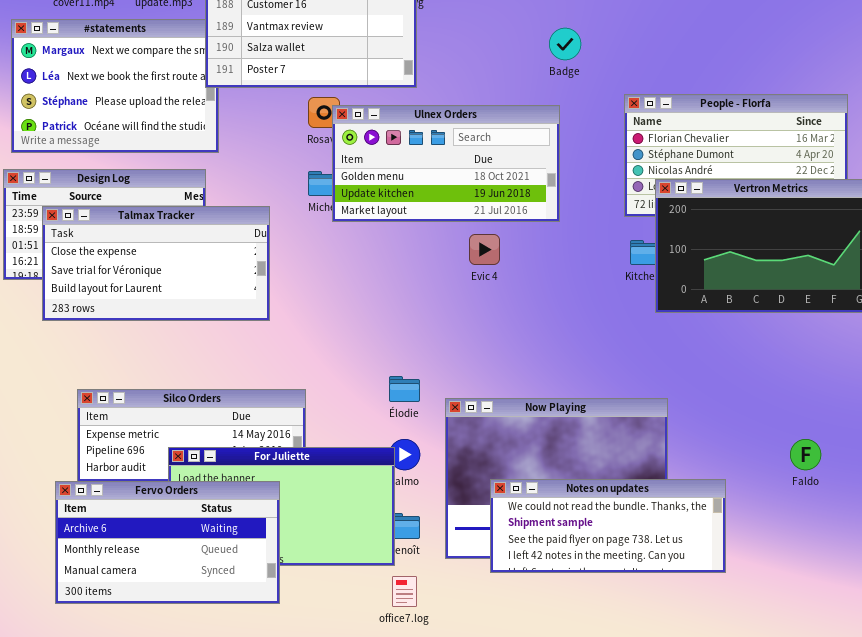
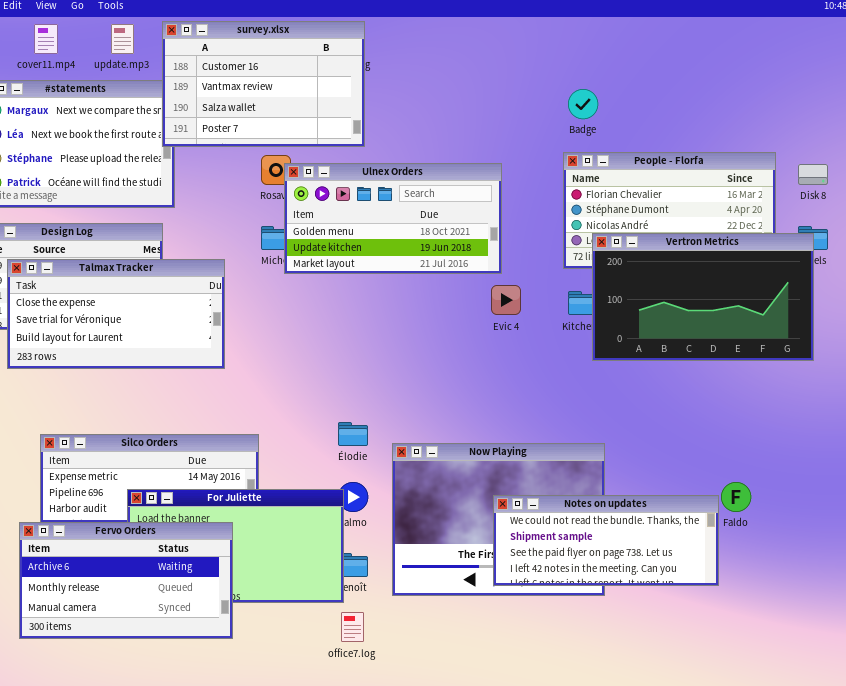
Badge: [549,28,581,60] -> [568,89,598,119], moved
Evic 4: [469,234,500,265] -> [491,285,521,315], moved
Notes on updates: [490,479,726,573] -> [493,495,719,586], moved

